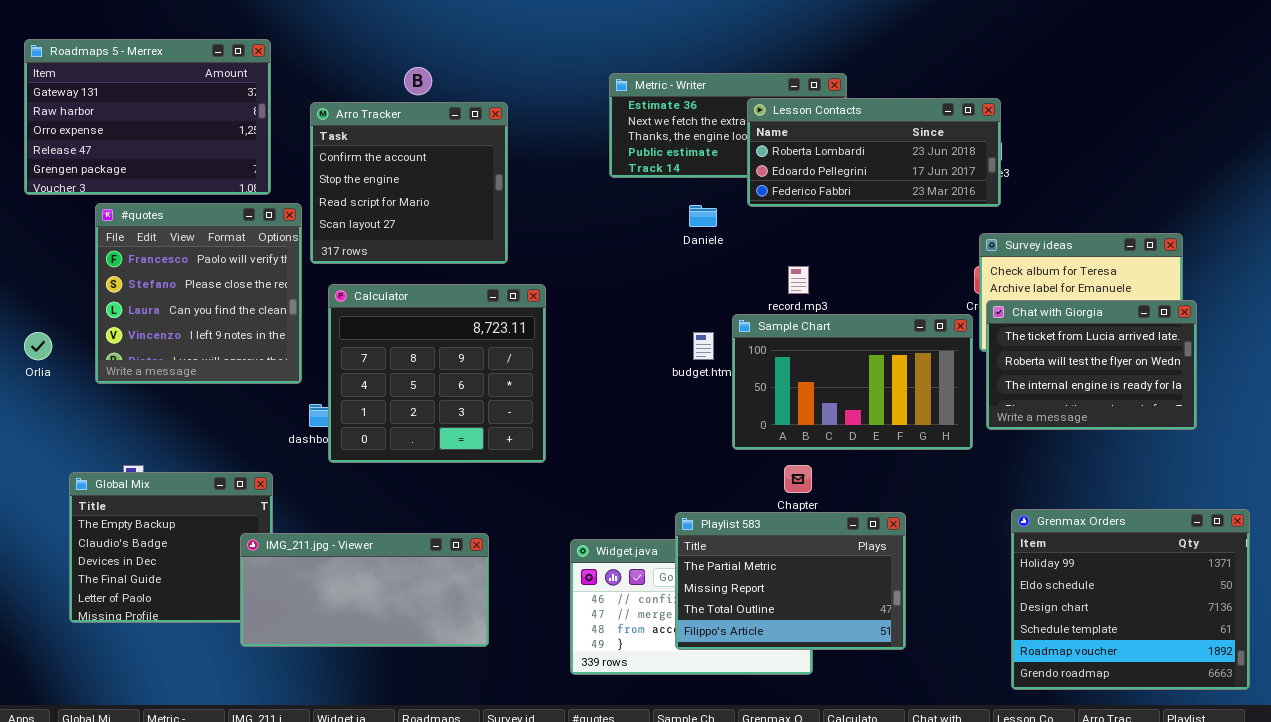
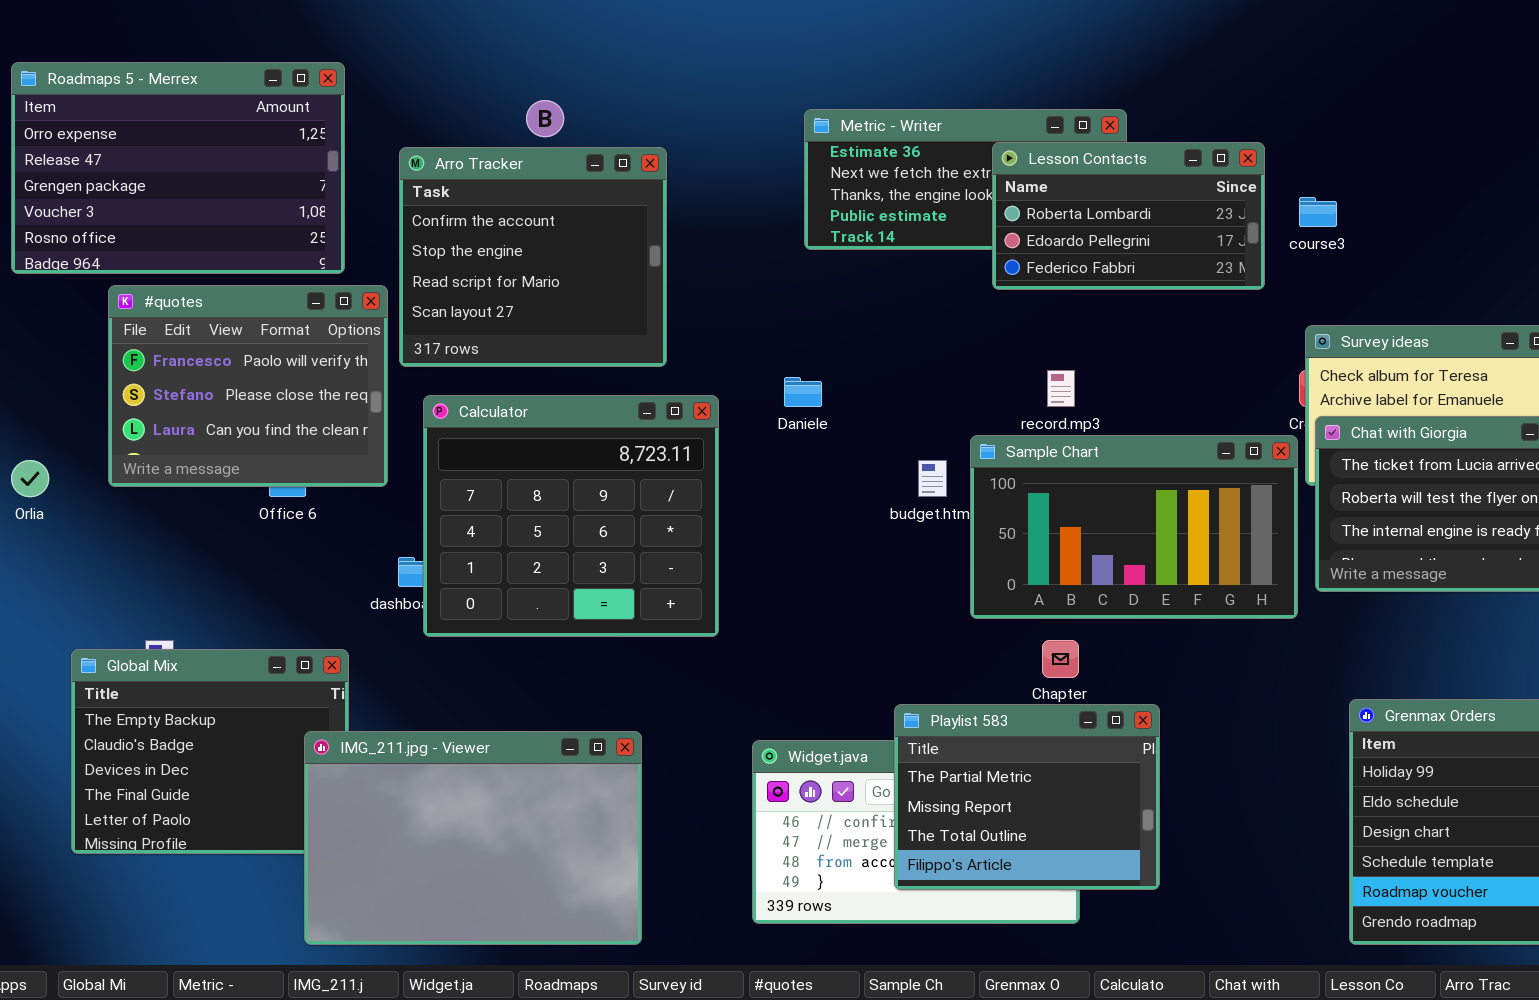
Roadmaps 5 - Merrex: [24,39,271,195] -> [11,62,345,274], scrolled down 2 rows
Lesson Contacts: [747,98,1001,207] -> [992,142,1265,290], resized
#quotes: [95,203,302,384] -> [108,285,388,487], resized
Daniele: [689,205,717,227] -> [784,377,822,407], moved
Playlist 583: [675,512,906,650] -> [894,704,1160,890], resized
IMG_211.jpg - Viewer: [240,533,489,647] -> [304,731,642,945], resized

